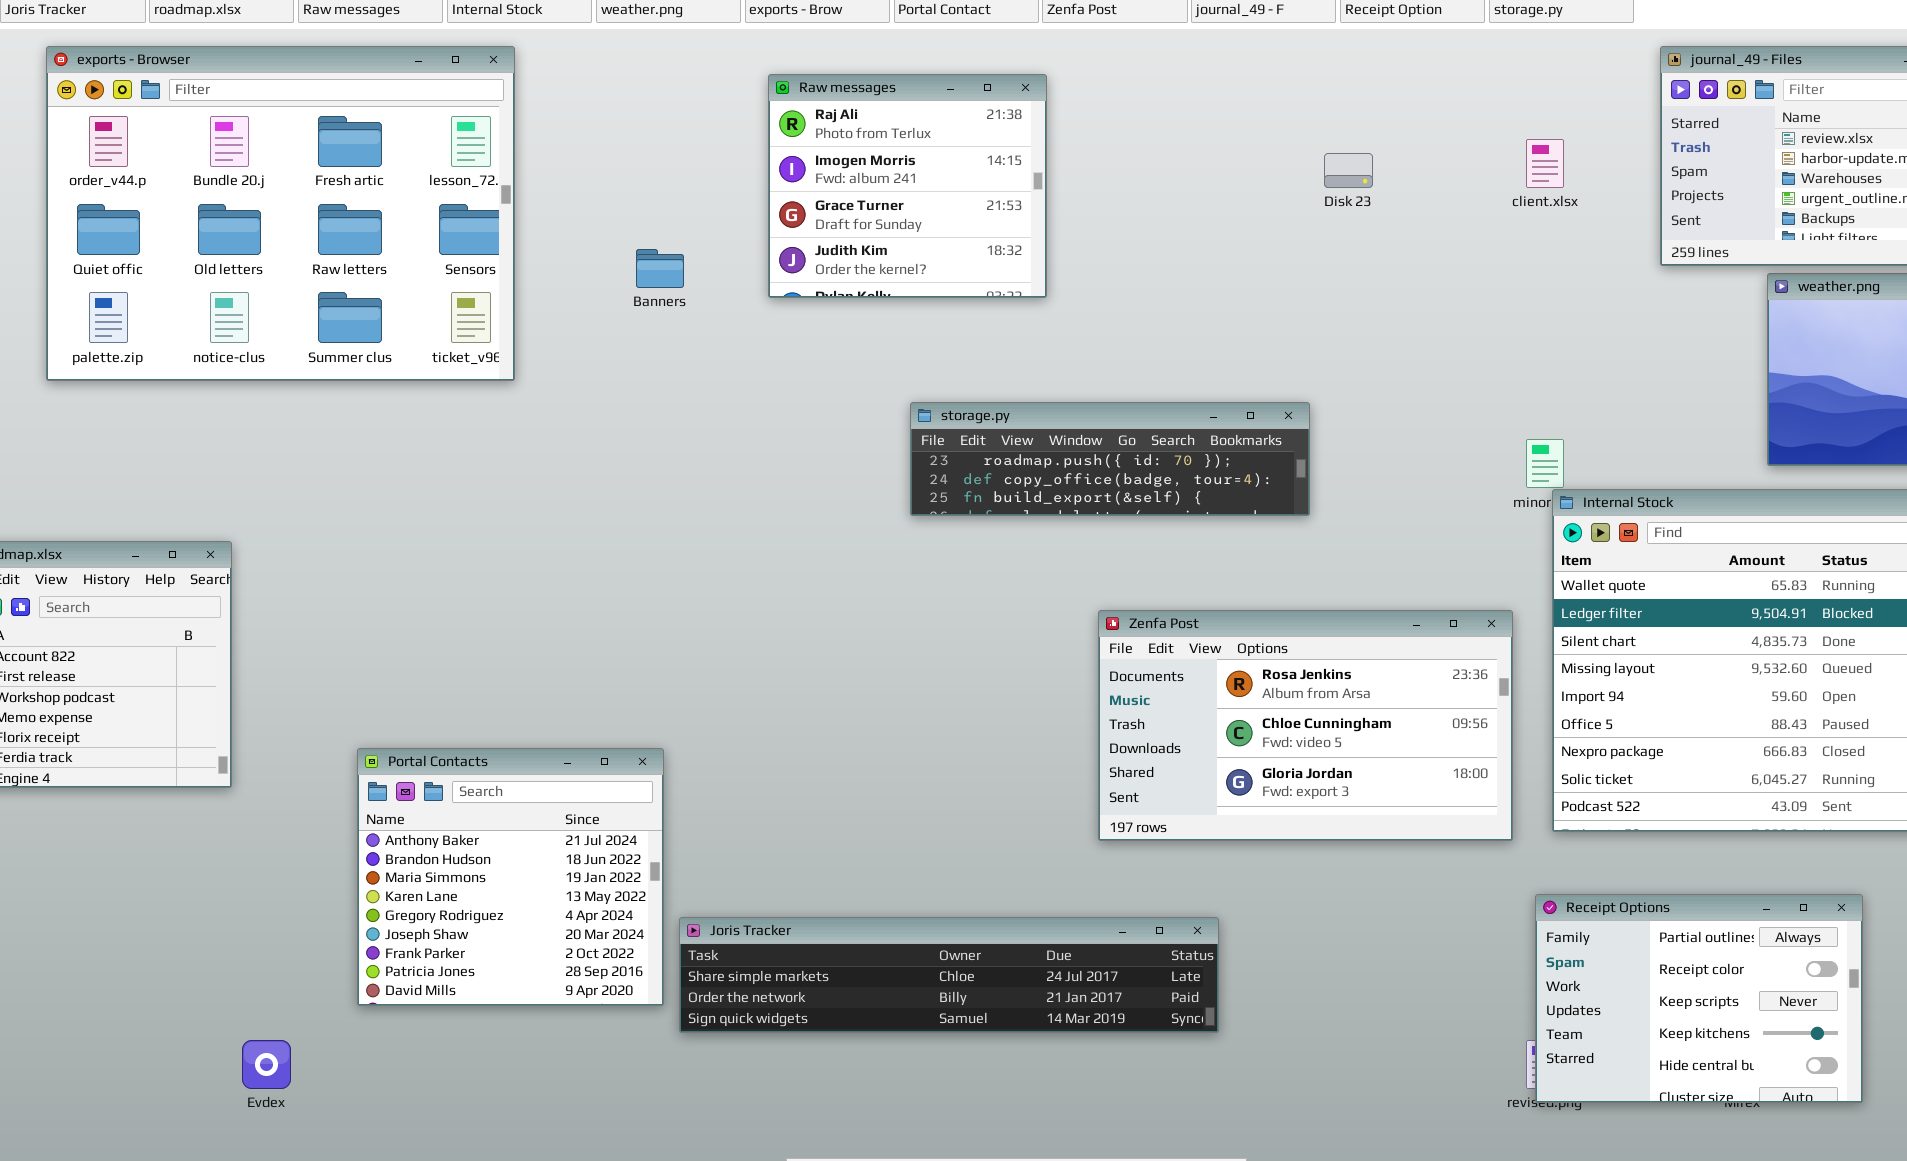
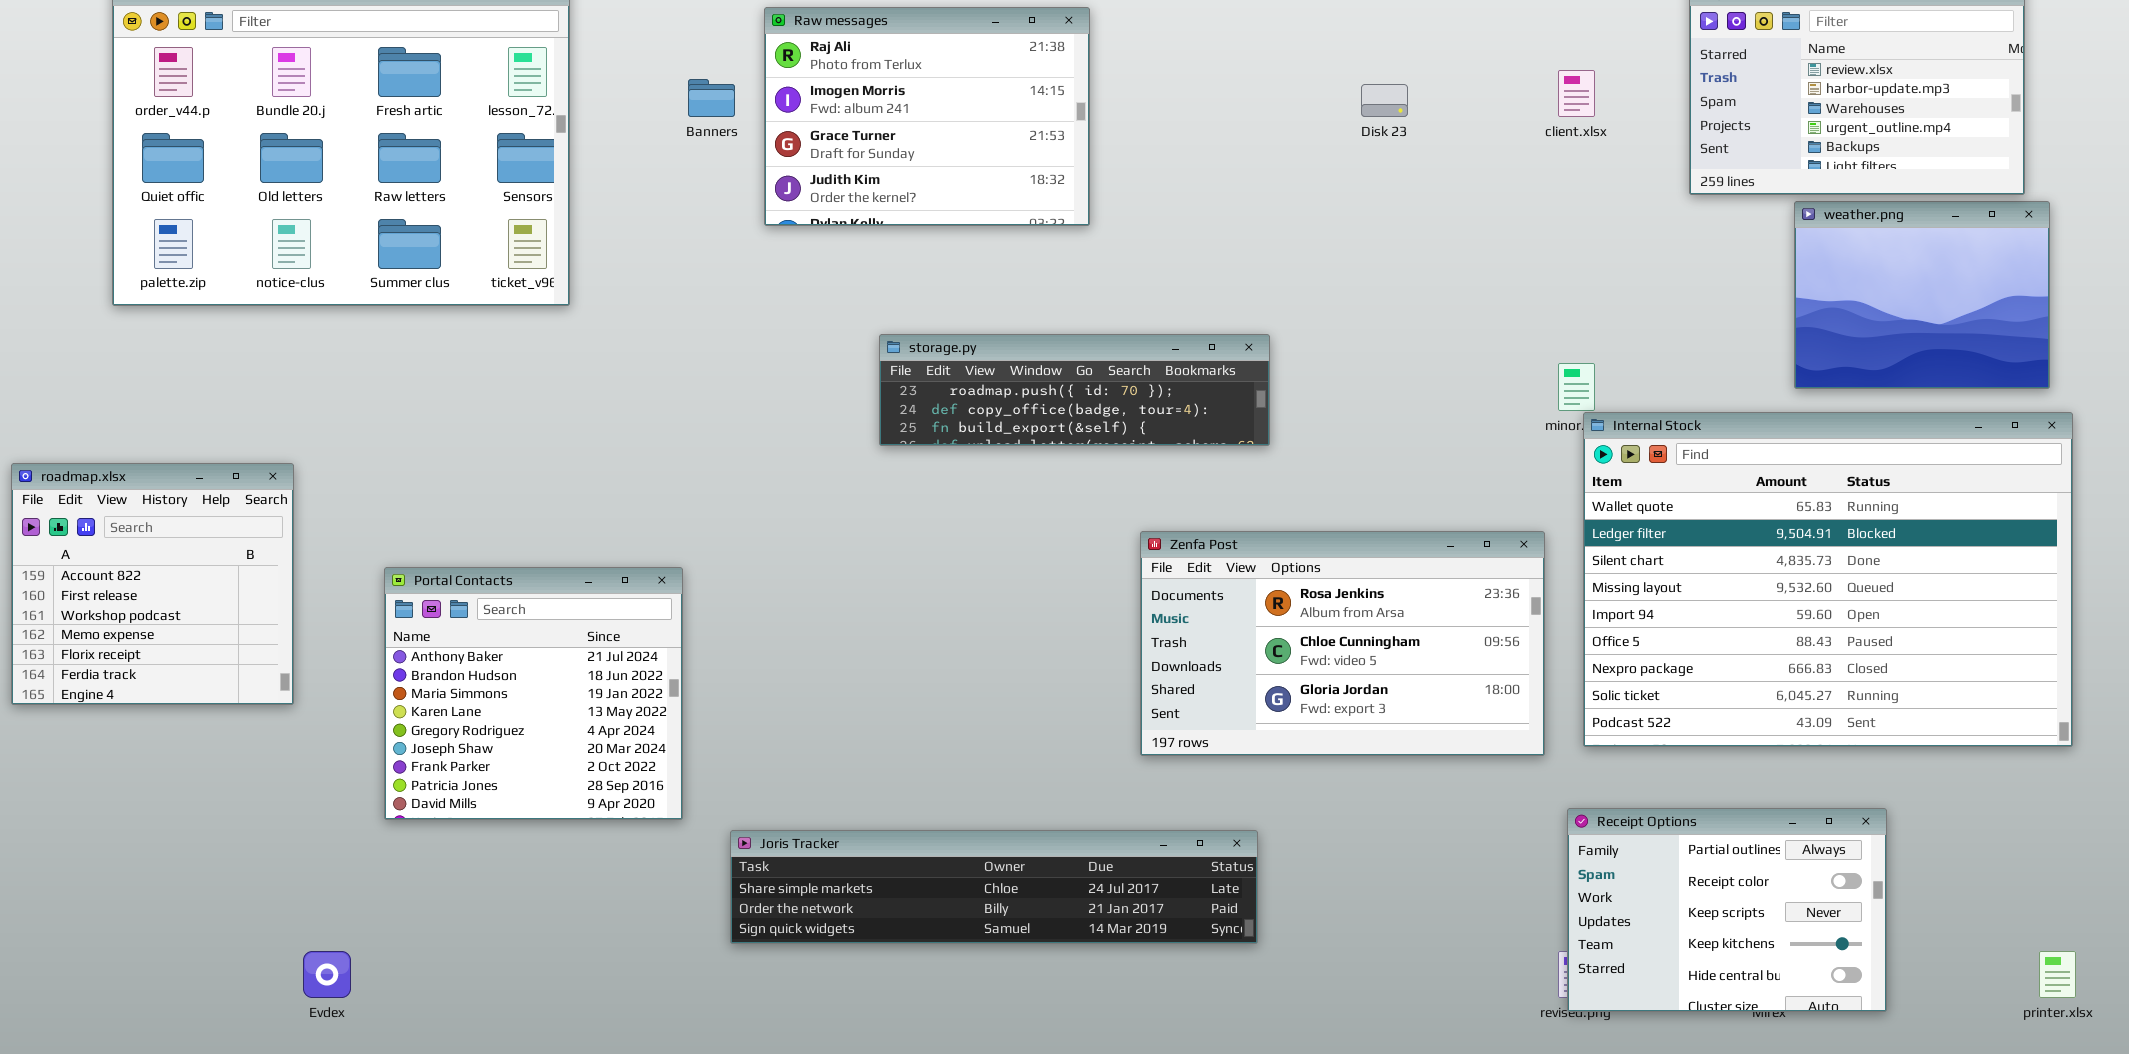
Raw messages: [768,74,1047,298] -> [764,7,1090,226], resized
Banners: [636,249,684,288] -> [688,79,735,117], moved
storage.py: [910,402,1310,516] -> [879,334,1270,446], moved
Portal Contacts: [357,748,664,1006] -> [384,567,683,820], moved

